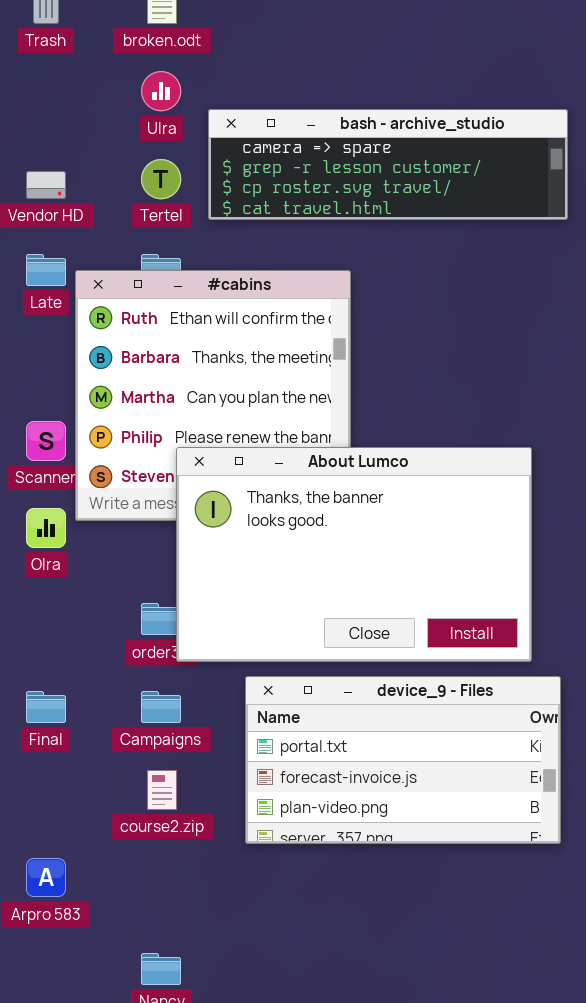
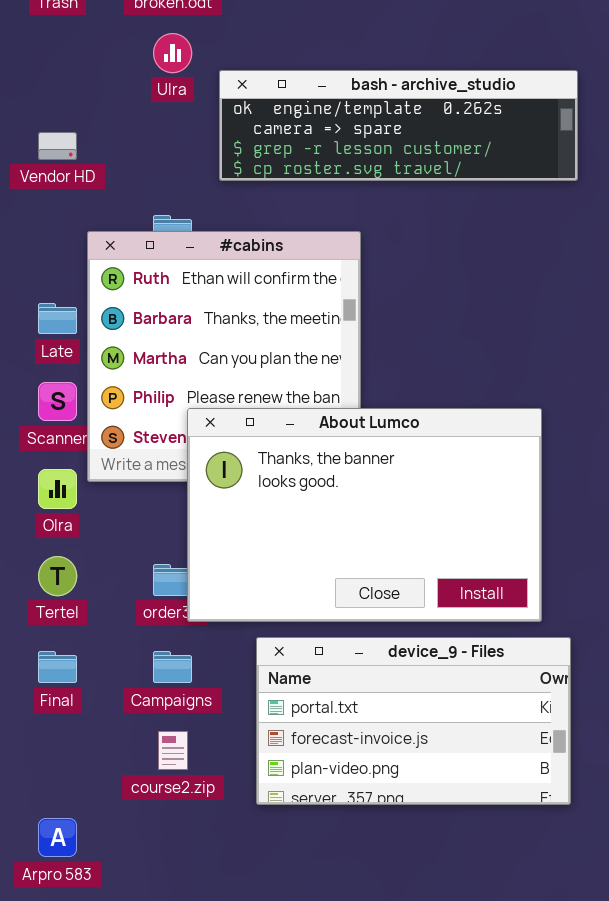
bash - archive_studio: [208,109,568,220] -> [219,70,578,181], scrolled up 1 row
Tertel: [141,159,181,199] -> [38,556,77,596], moved
Late: [26,254,66,286] -> [38,303,77,334], moved

